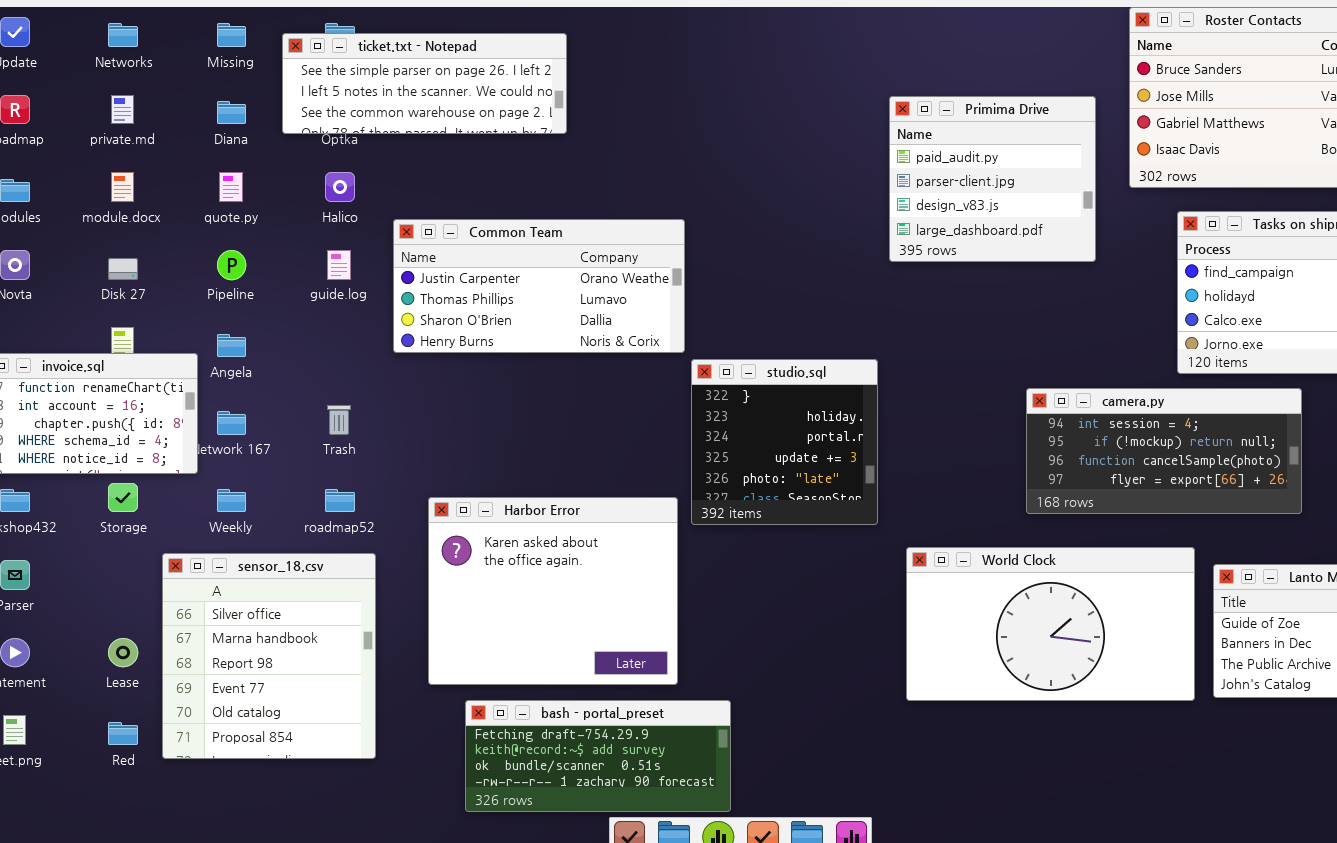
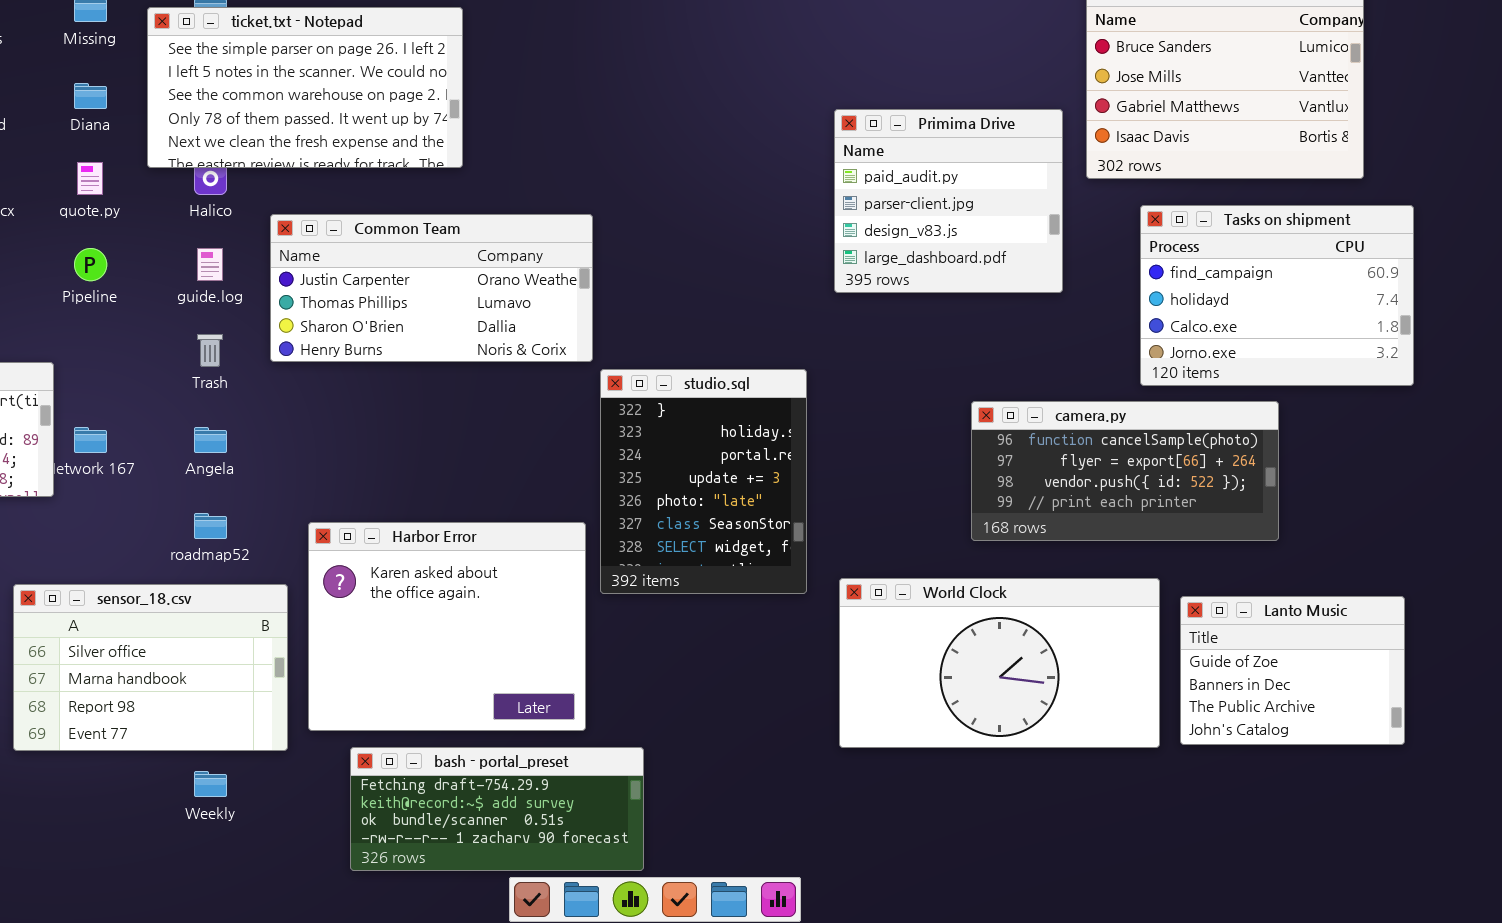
ticket.txt - Notepad: [282,33,567,134] -> [147,7,463,168], resized
Primima Drive: [889,96,1096,262] -> [834,109,1063,293], moved
Angela: [217,334,246,357] -> [194,427,227,453], moved
studio.sql: [691,359,878,525] -> [600,369,807,594], resized
camera.py: [1026,388,1302,514] -> [971,401,1279,541], scrolled down 2 rows
Trash: [327,405,351,435] -> [197,334,223,367], moved
Weekly: [217,489,246,512] -> [194,771,227,797], moved
sensor_18.csv: [162,553,376,759] -> [13,584,288,751], resized

